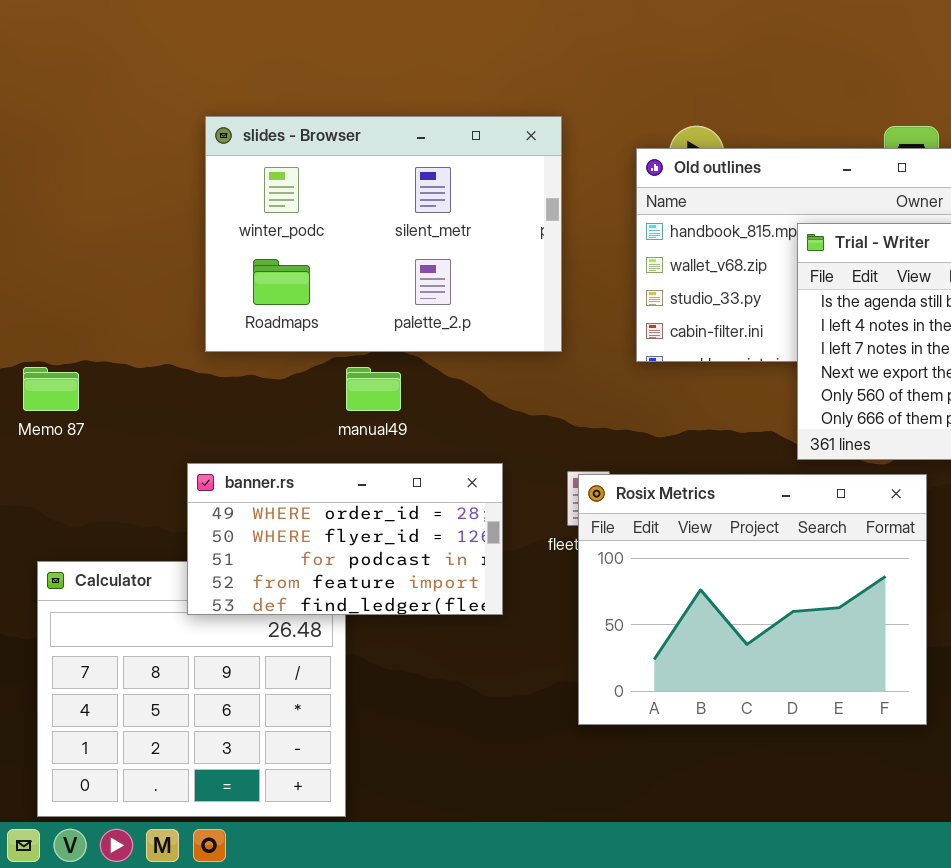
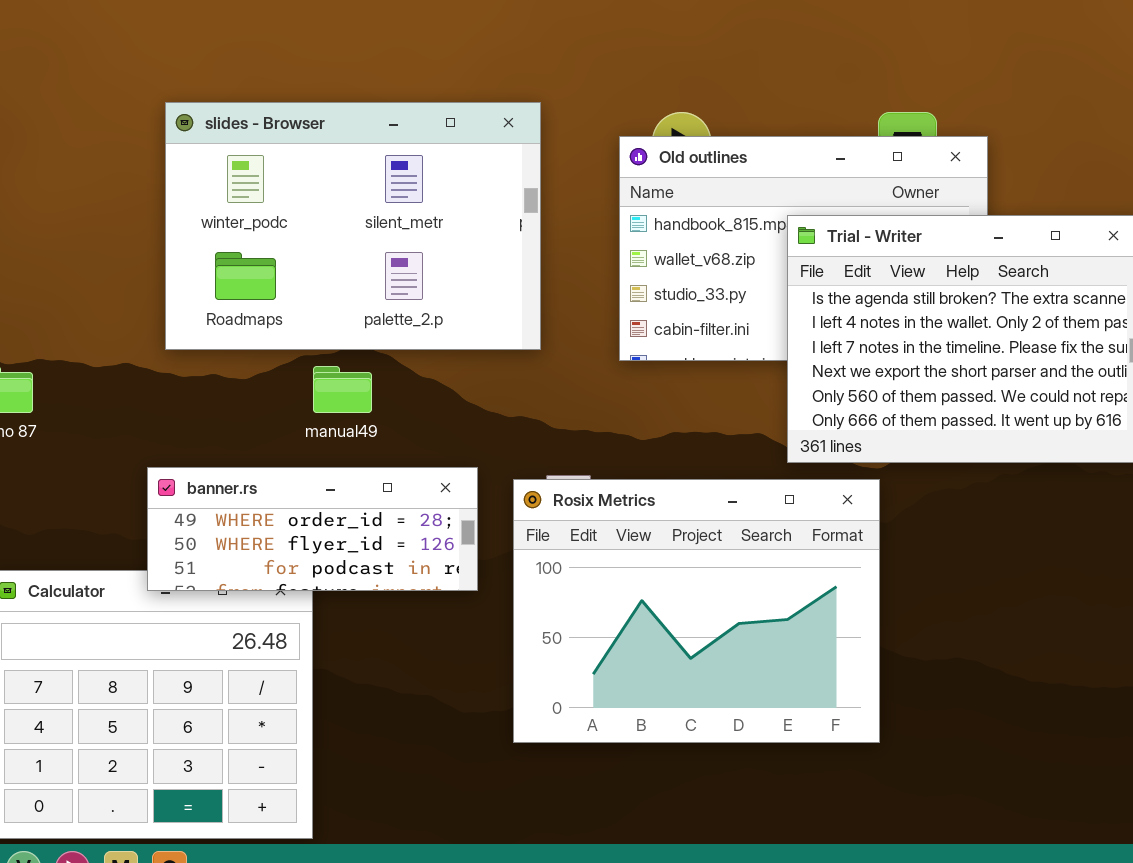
banner.rs: [187,463,503,615] -> [147,467,478,591], resized
Rosix Metrics: [578,474,927,725] -> [513,479,880,743], moved

